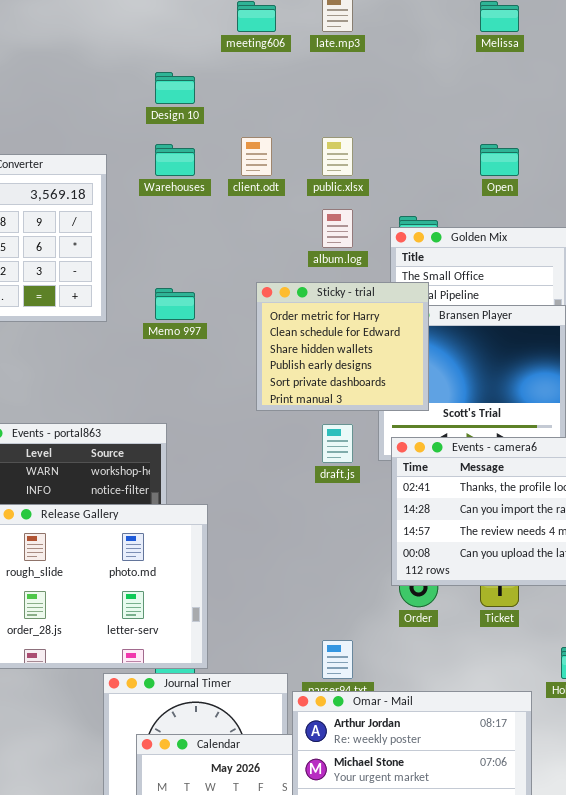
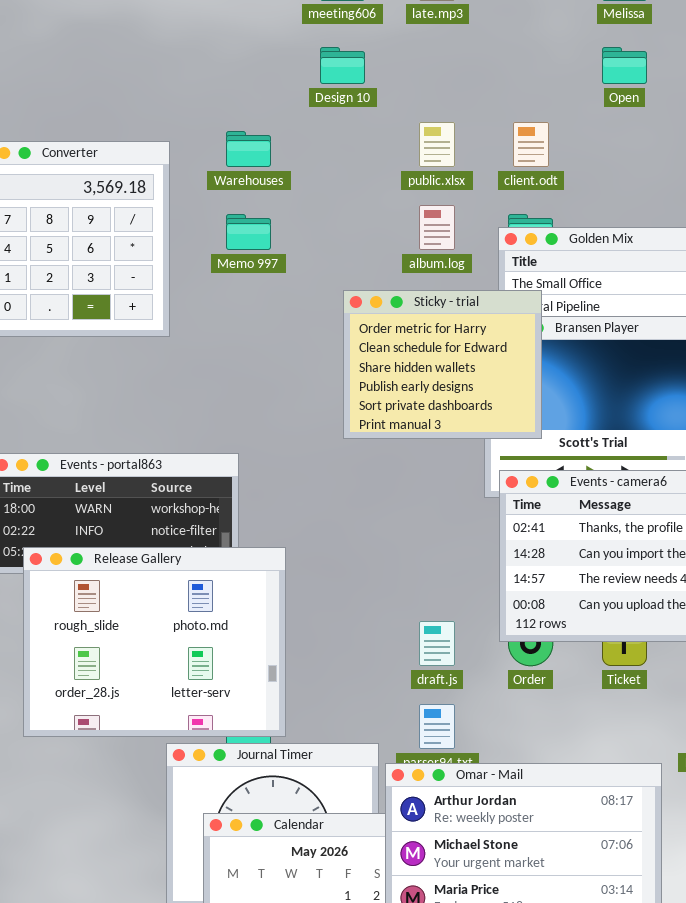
Design 10: [155,72,195,104] -> [320,47,365,84], moved
client.odt: [241,137,272,176] -> [513,122,549,167], moved
Open: [480,144,519,176] -> [602,47,647,84], moved
Memo 997: [155,288,195,320] -> [226,214,271,250], moved
draft.js: [322,424,353,463] -> [419,621,455,666], moved

